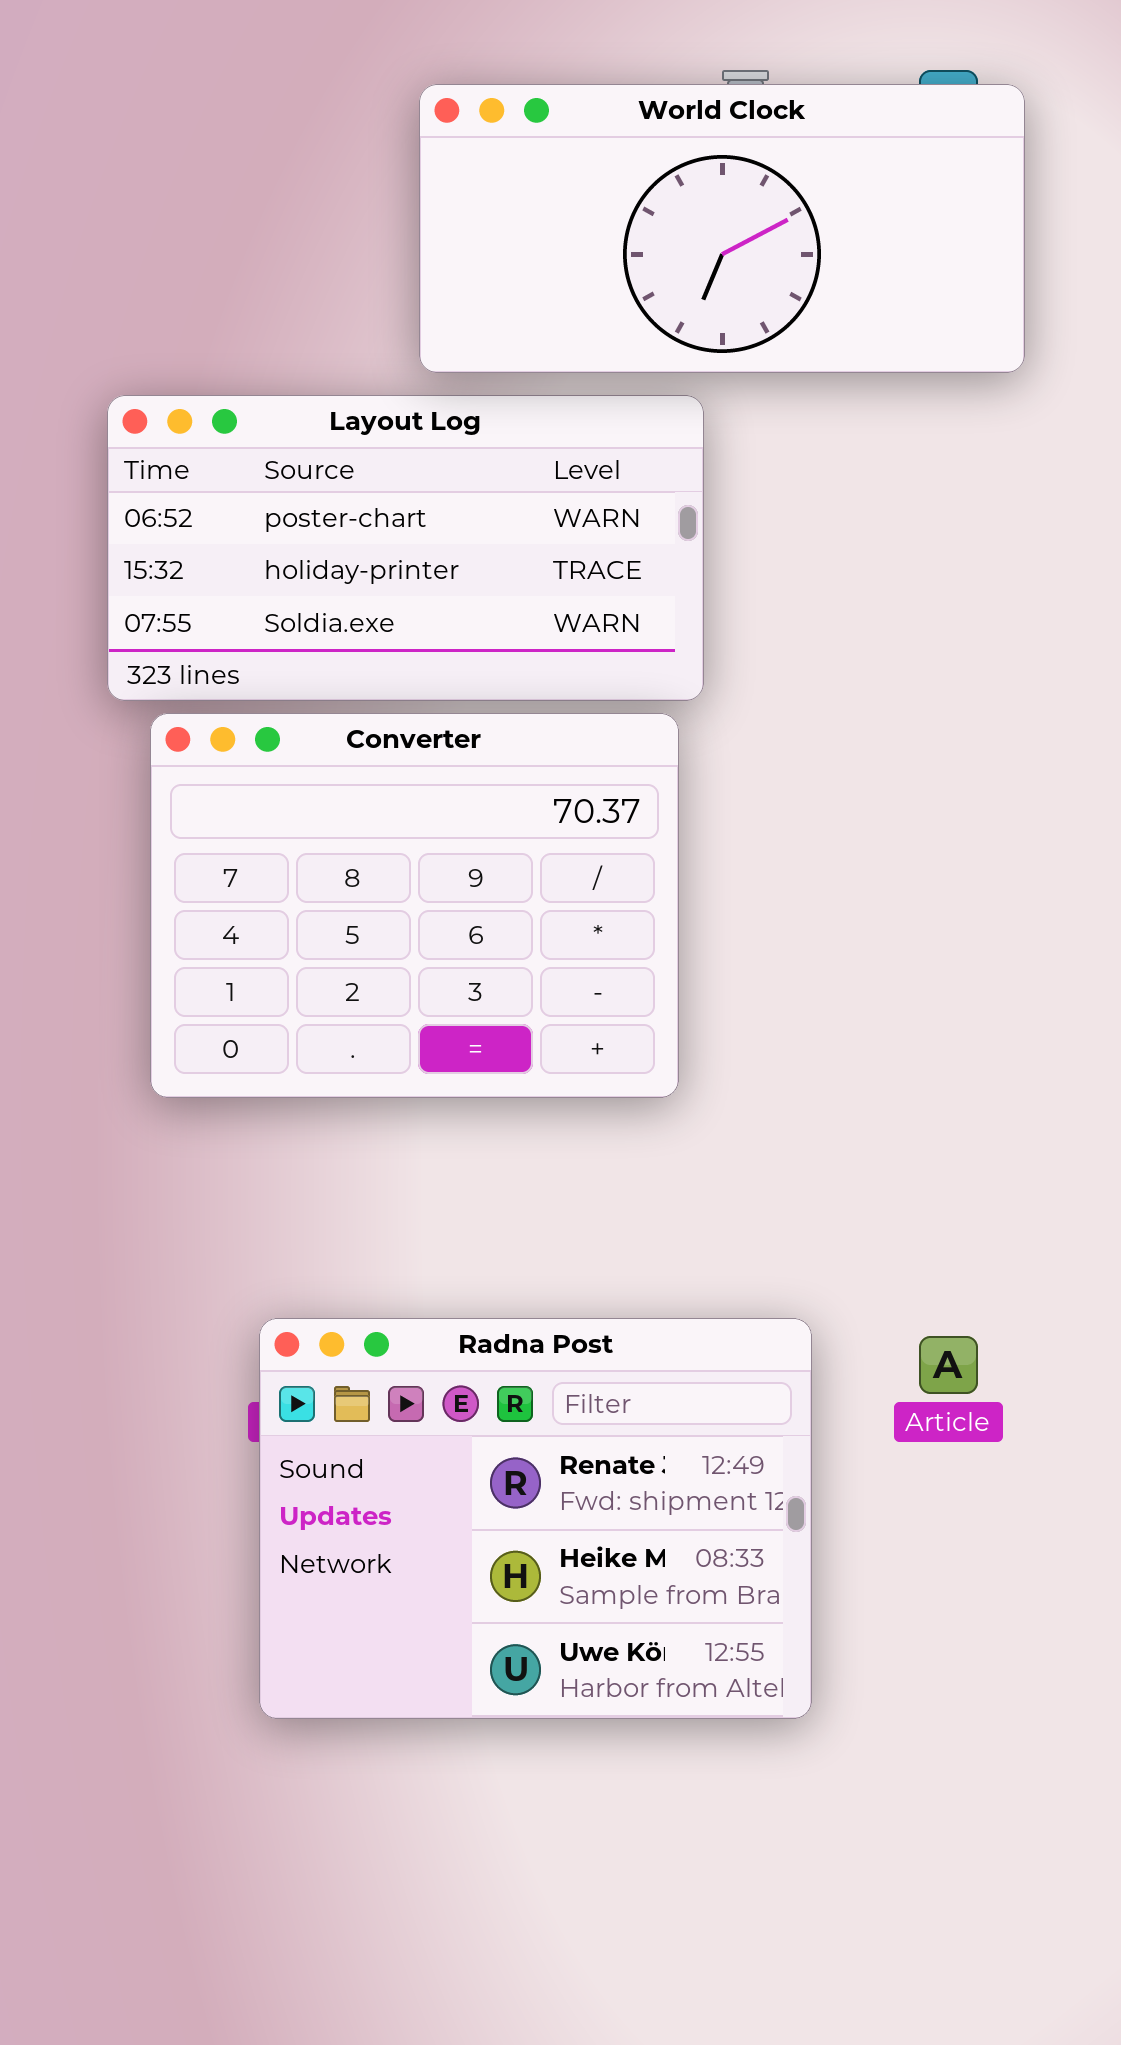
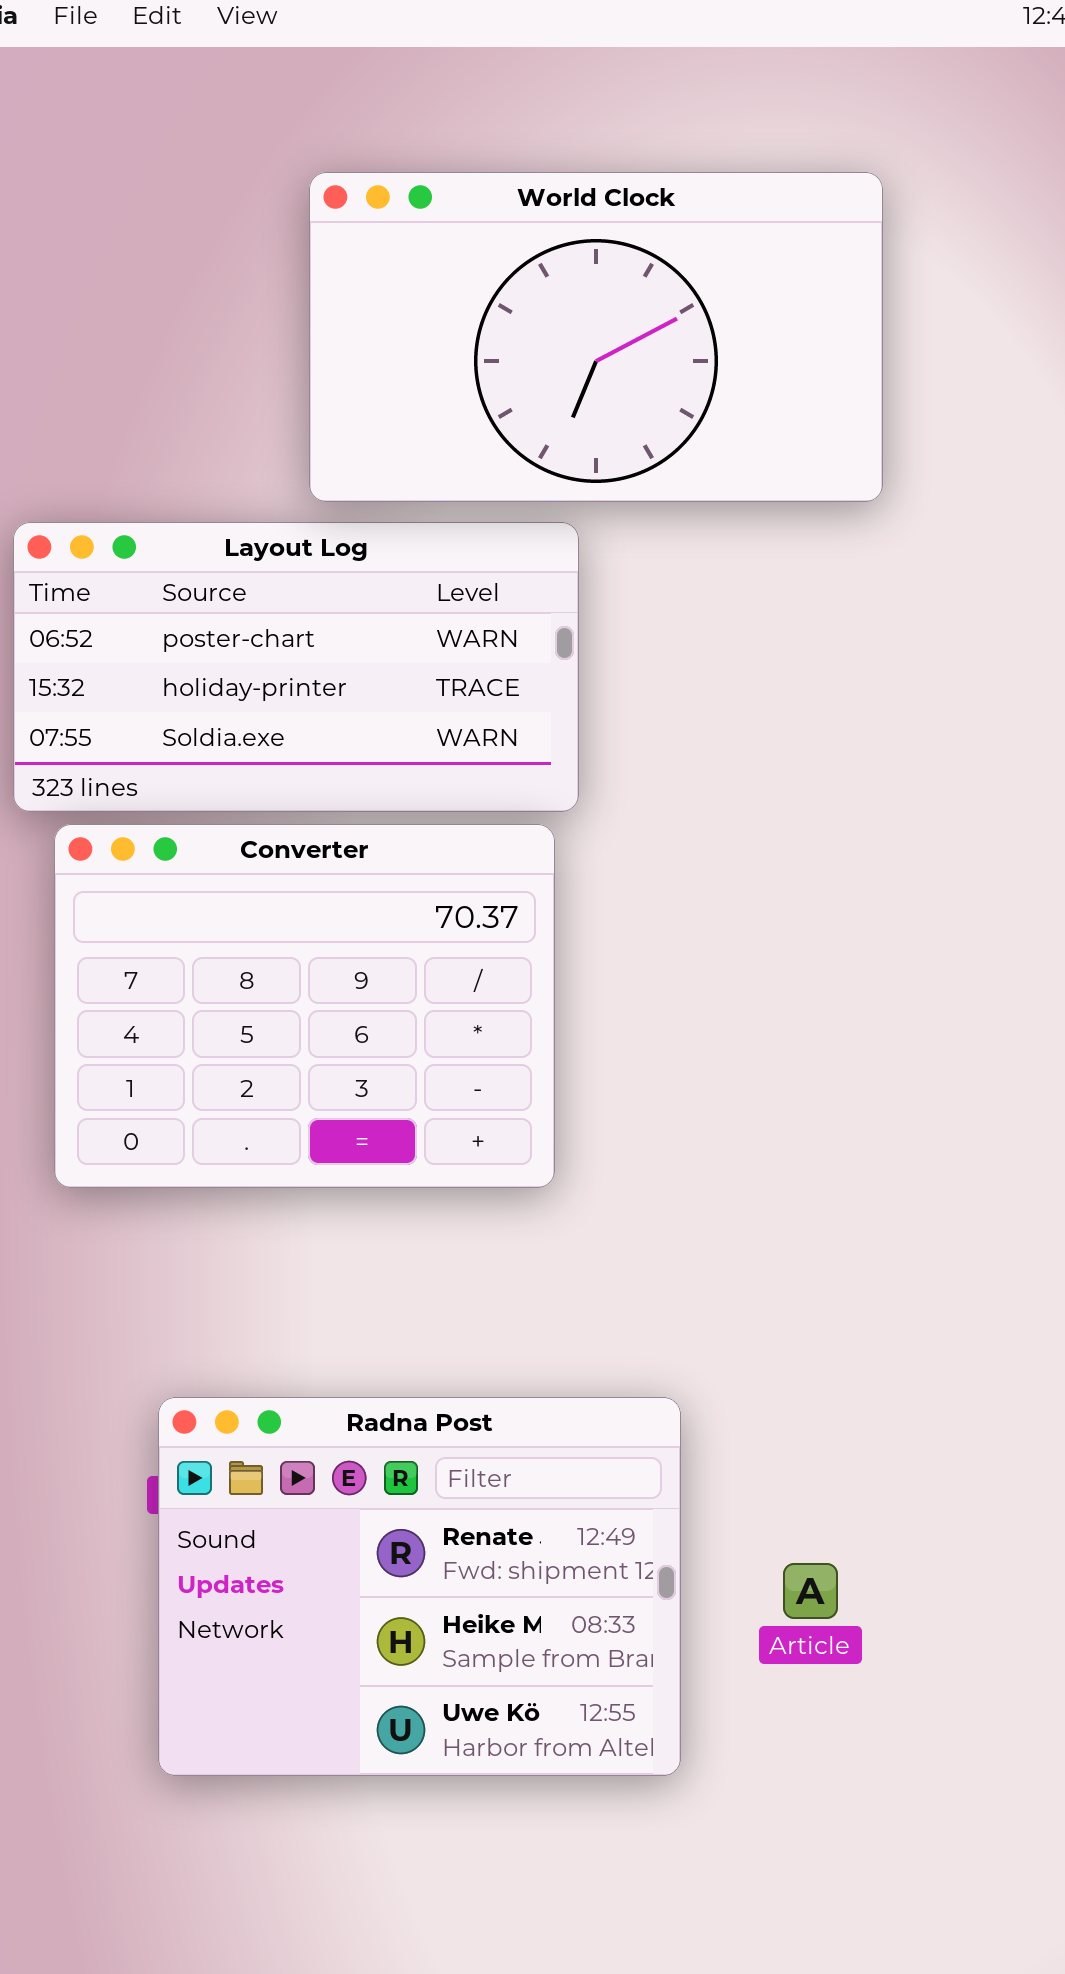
World Clock: [419,84,1025,373] -> [309,172,883,502], resized
Article: [919,1336,978,1394] -> [783,1563,838,1619], moved

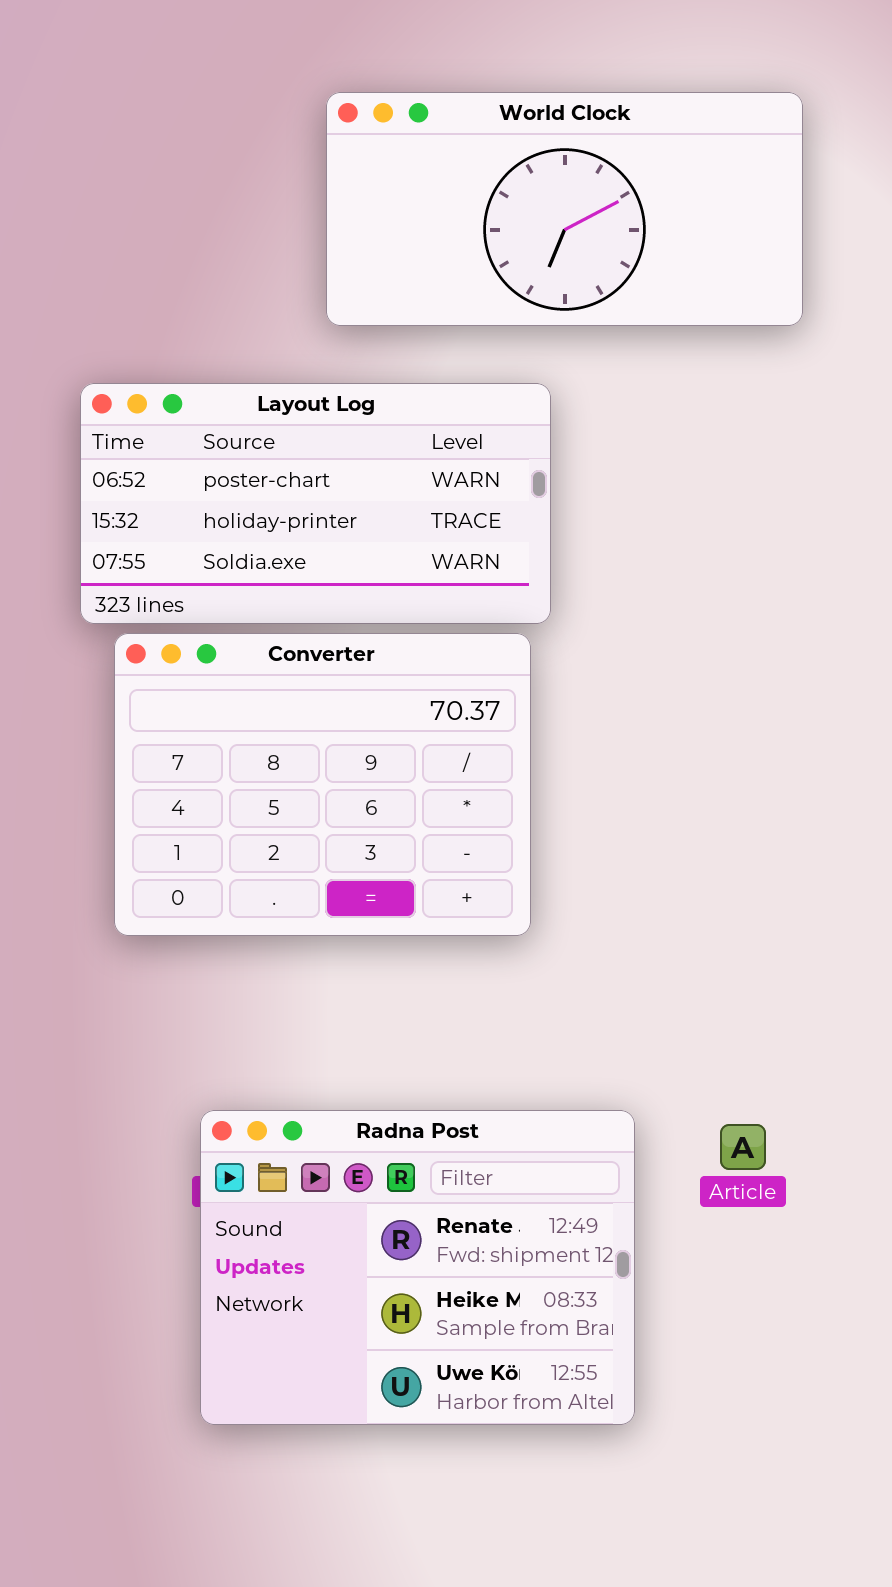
World Clock: [309,172,883,502] -> [326,92,803,326], resized
Article: [783,1563,838,1619] -> [720,1124,766,1170], moved

